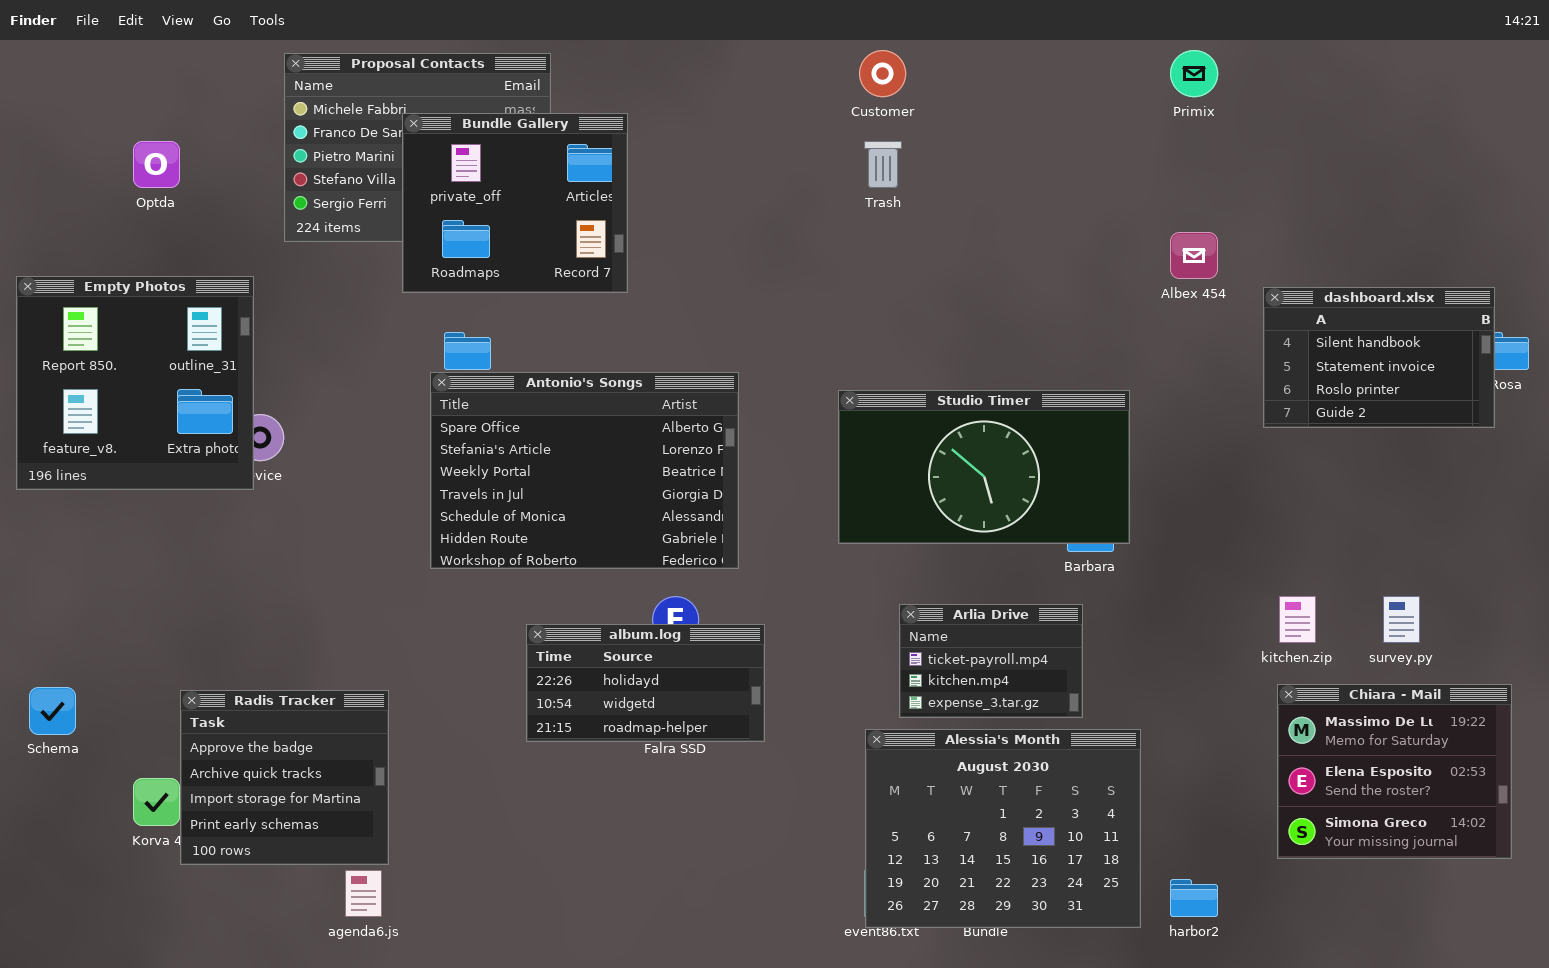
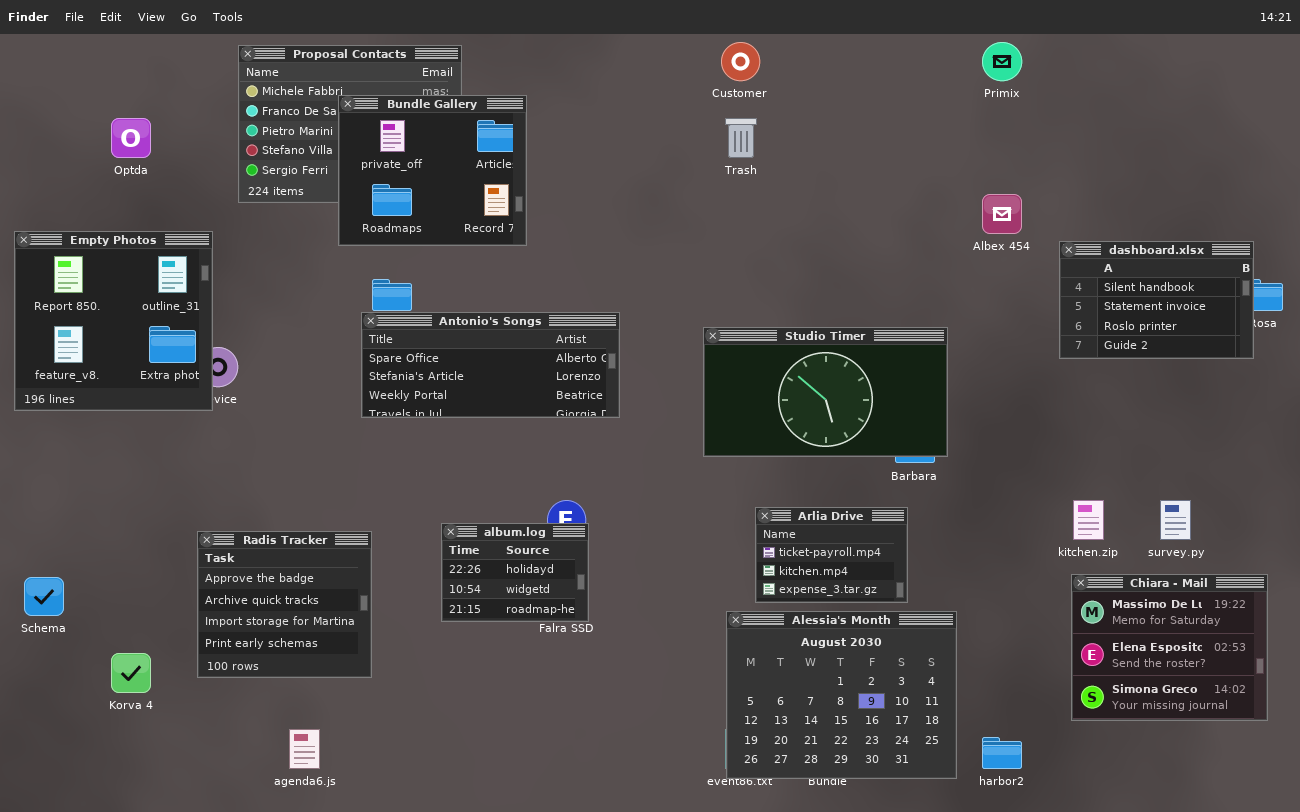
Antonio's Songs: [430,372,739,569] -> [361,312,620,418], resized
album.log: [526,624,765,742] -> [441,523,589,622], resized
Radis Tracker: [180,690,389,865] -> [197,531,372,678], moved

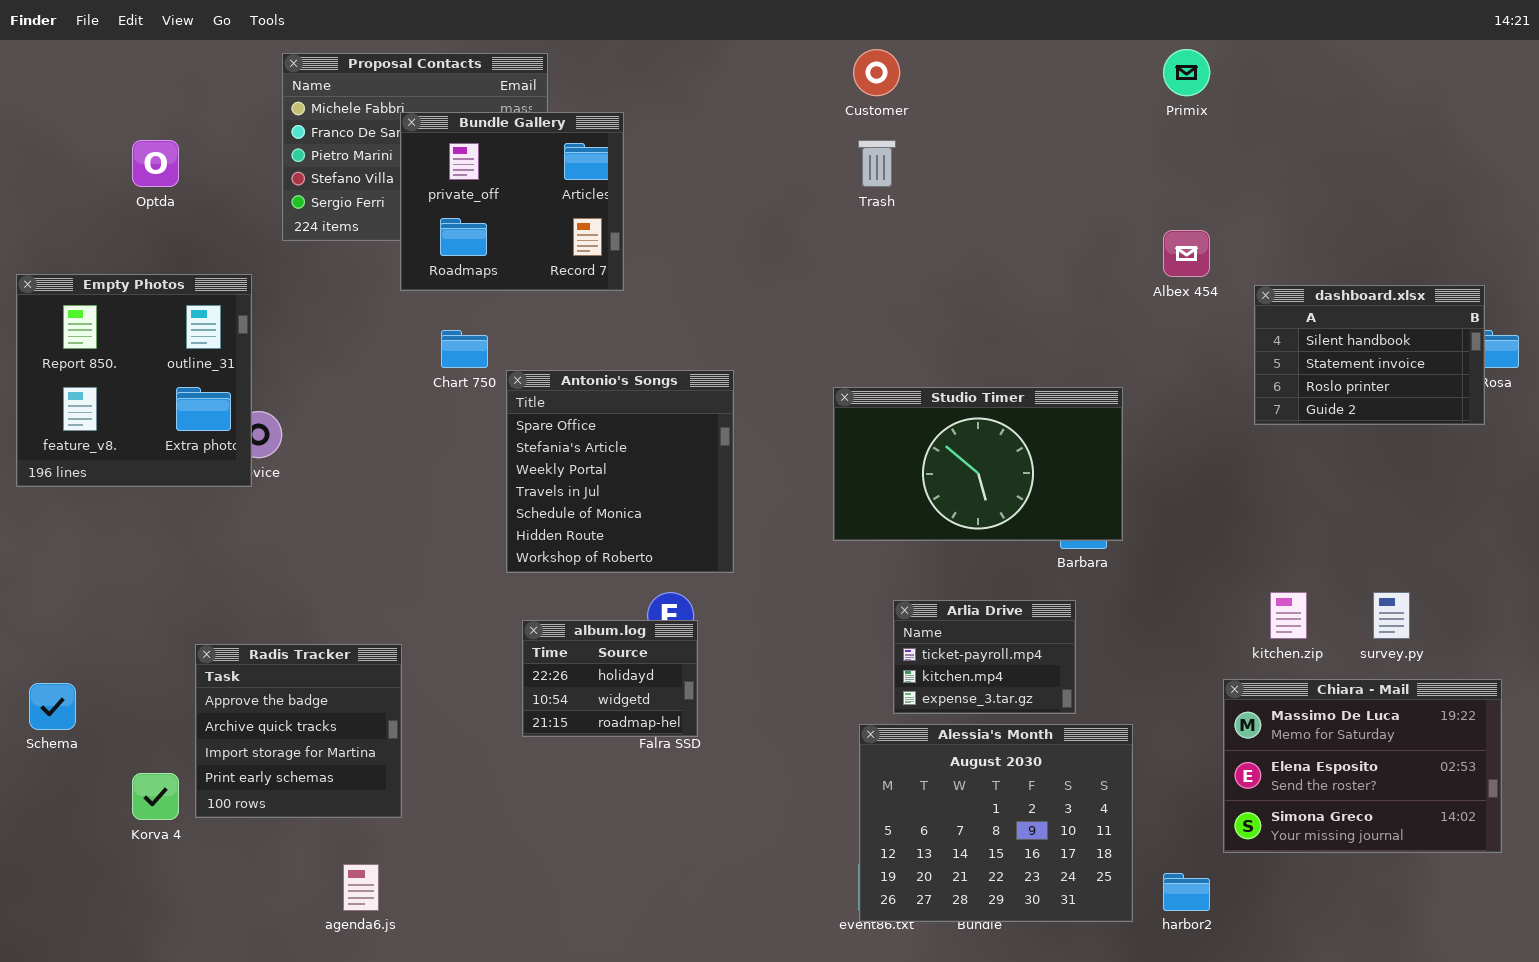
Antonio's Songs: [361,312,620,418] -> [506,370,734,573], resized
Radis Tracker: [197,531,372,678] -> [195,644,402,818], moved
Chiara - Mail: [1071,574,1268,721] -> [1223,679,1502,853], resized

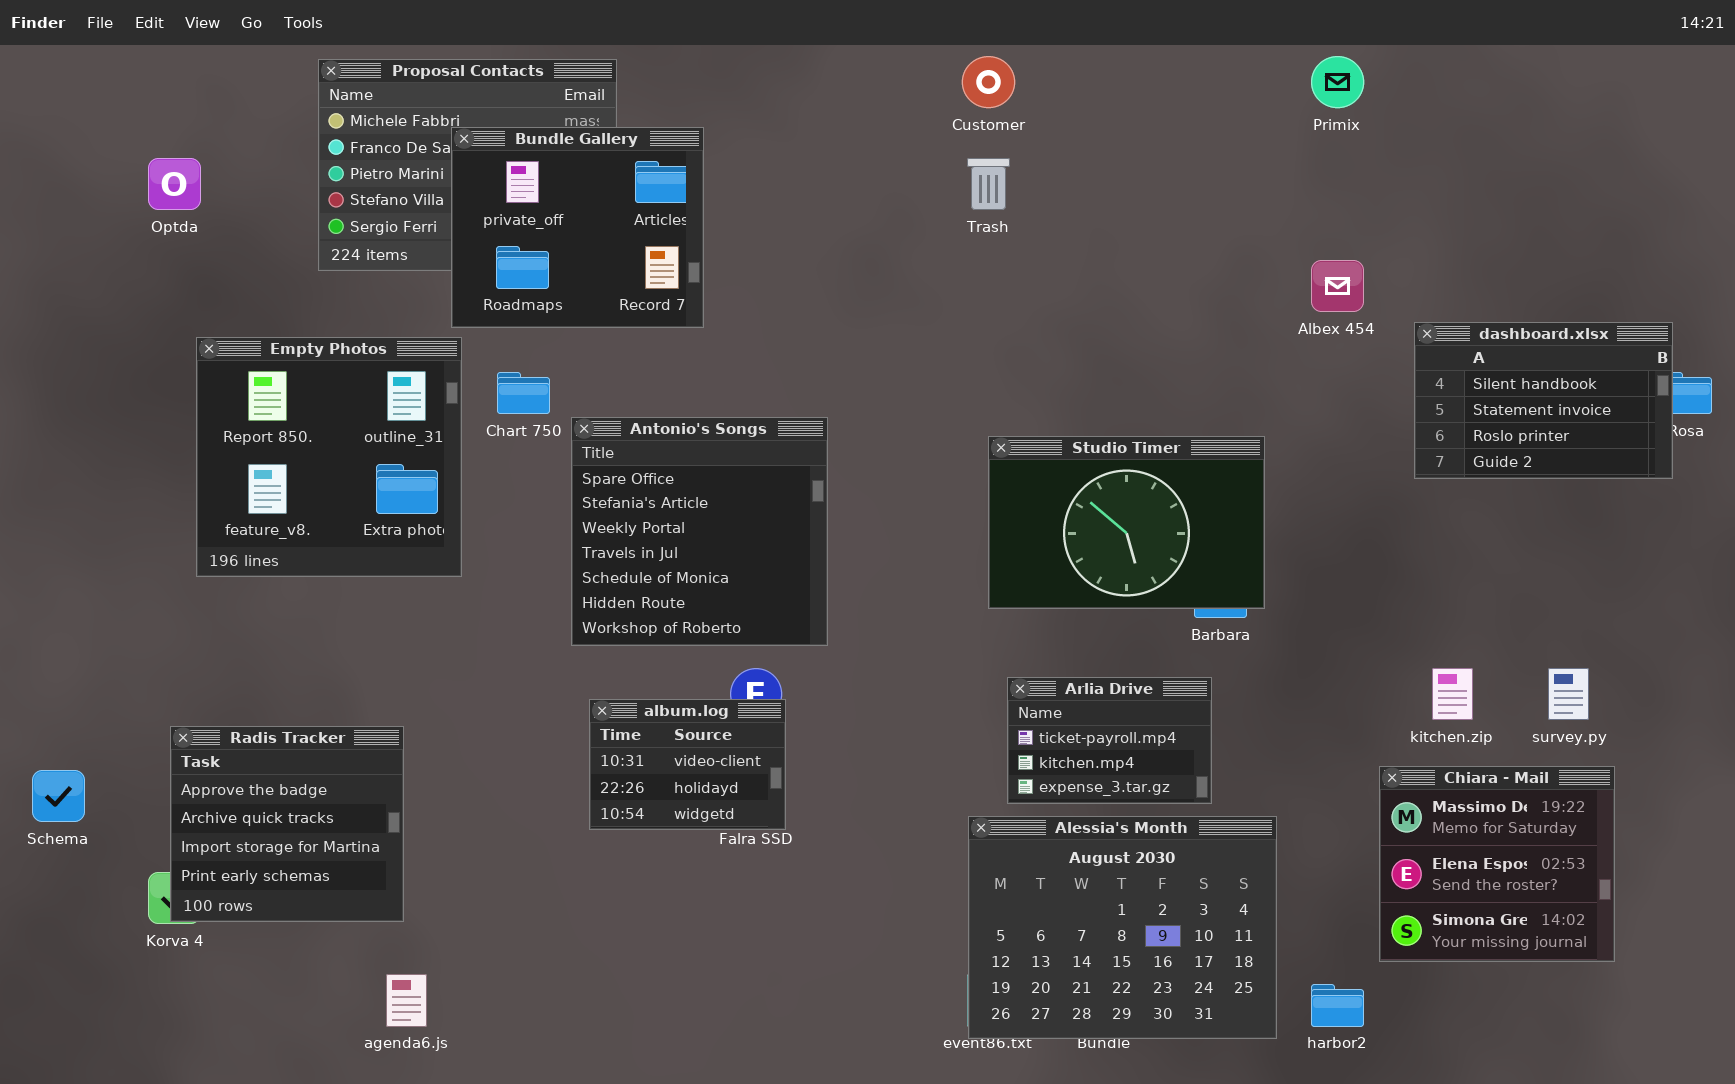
Empty Photos: [16,274,252,487] -> [196,337,462,577], moved
Studio Timer: [833,387,1123,541] -> [988,436,1265,609], resized
album.log: [522,620,698,737] -> [589,699,786,830], scrolled up 1 row
Radis Tracker: [195,644,402,818] -> [170,726,404,922], moved
Chiara - Mail: [1223,679,1502,853] -> [1379,766,1615,962], resized

